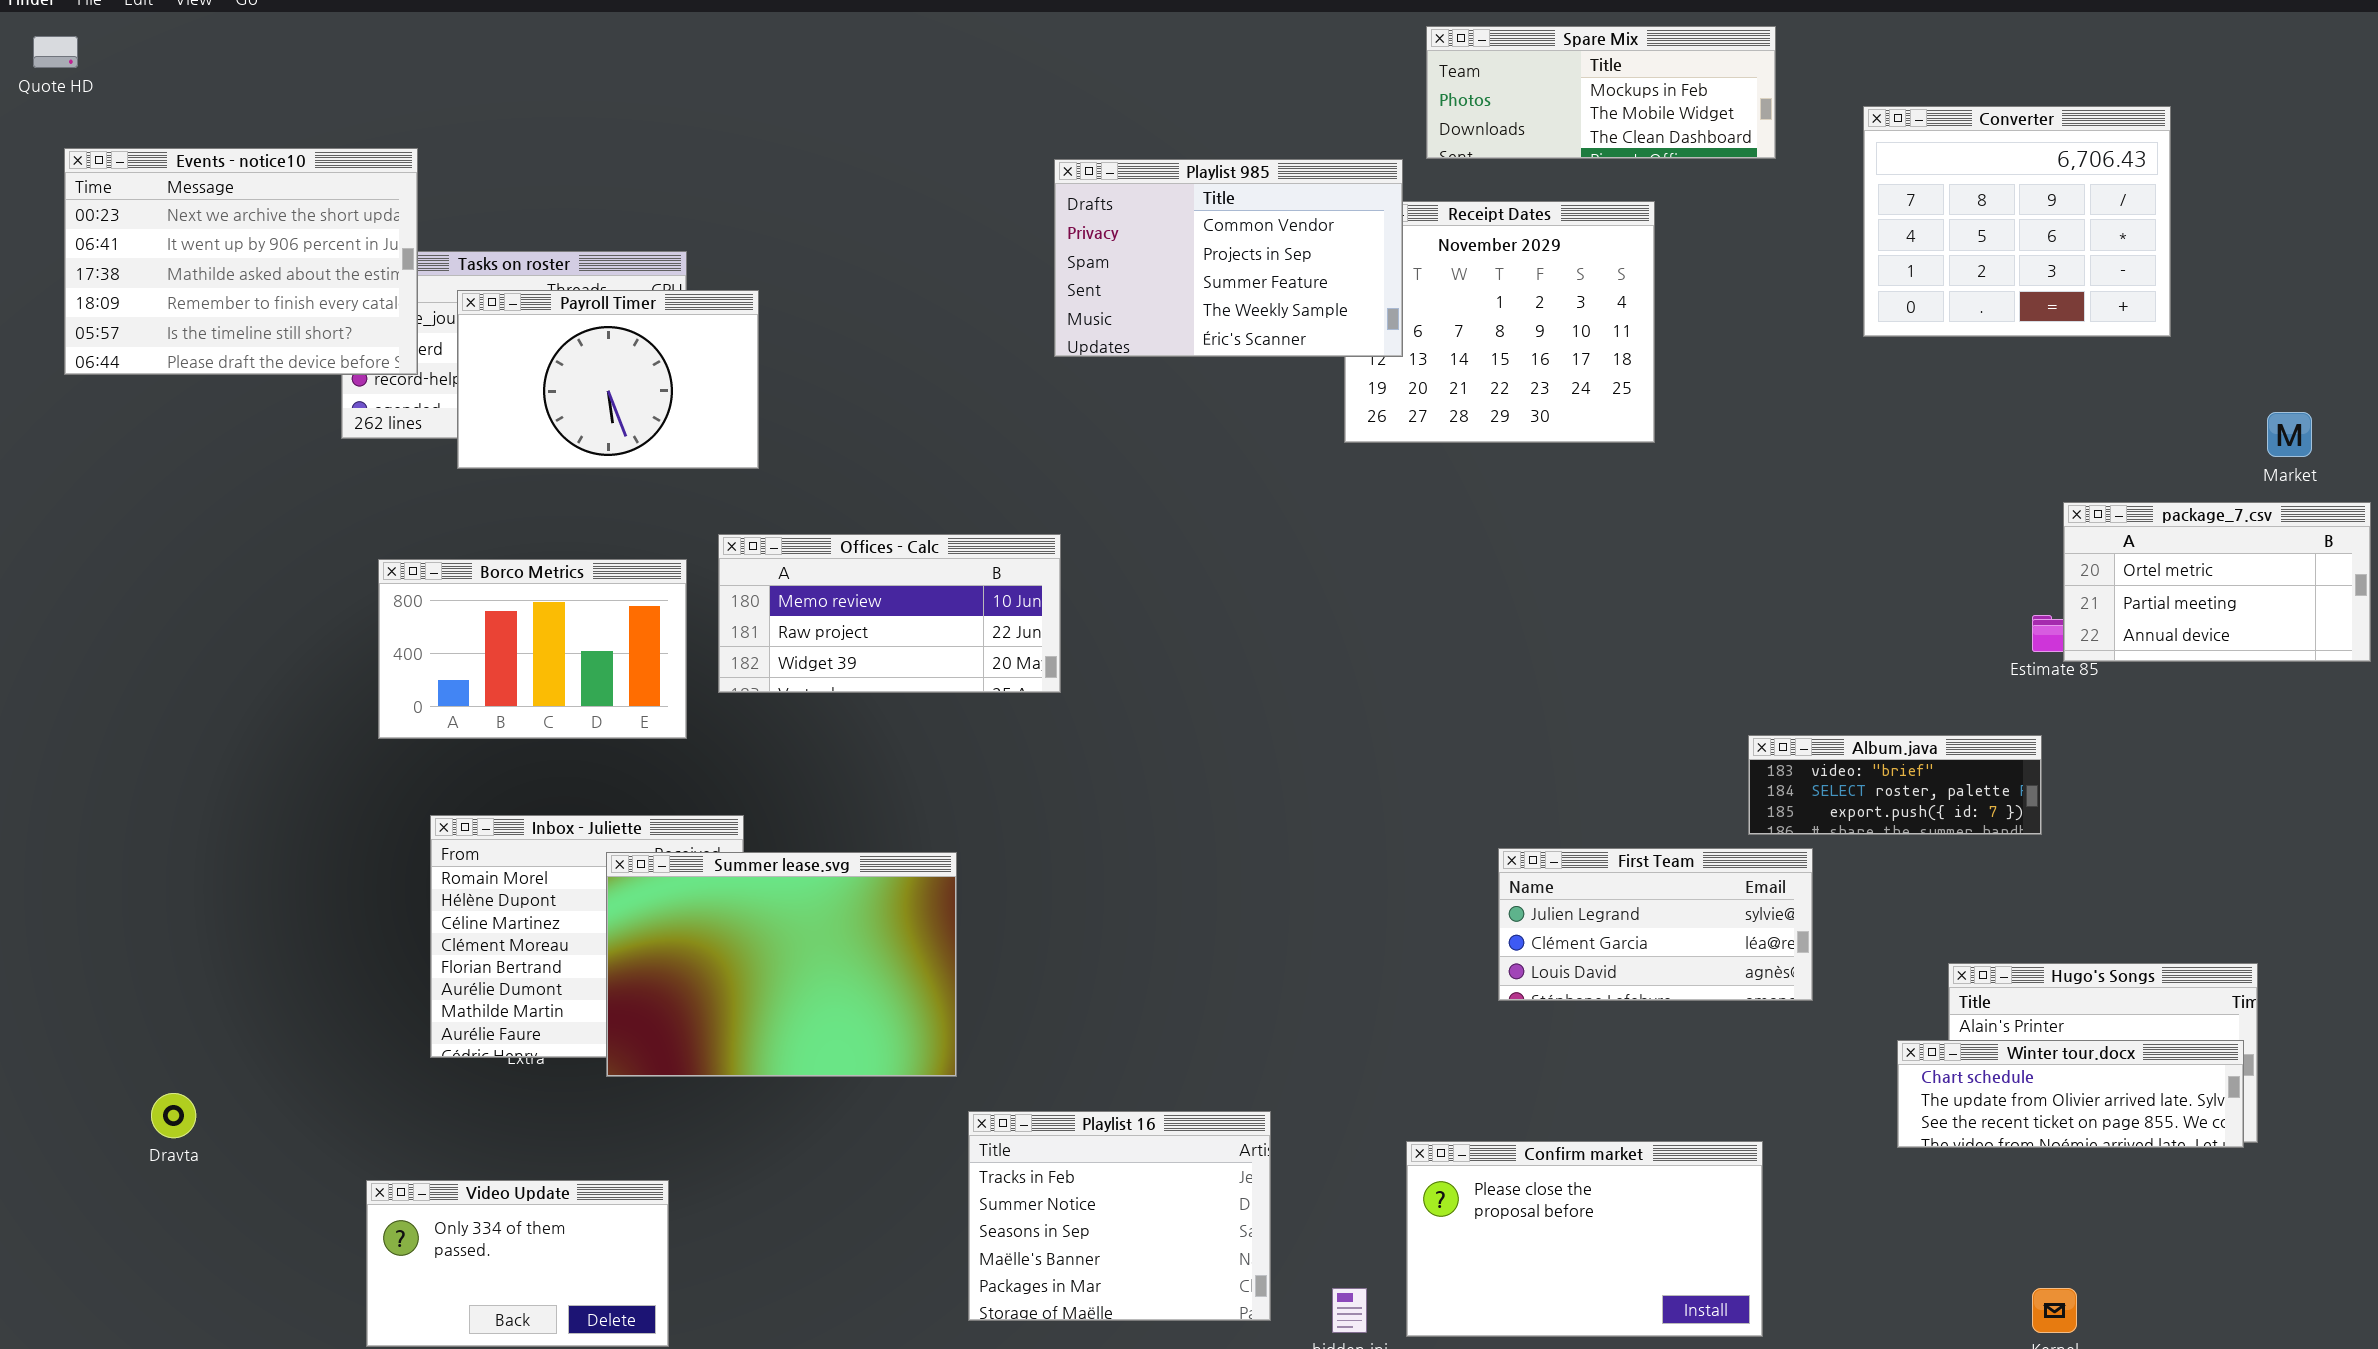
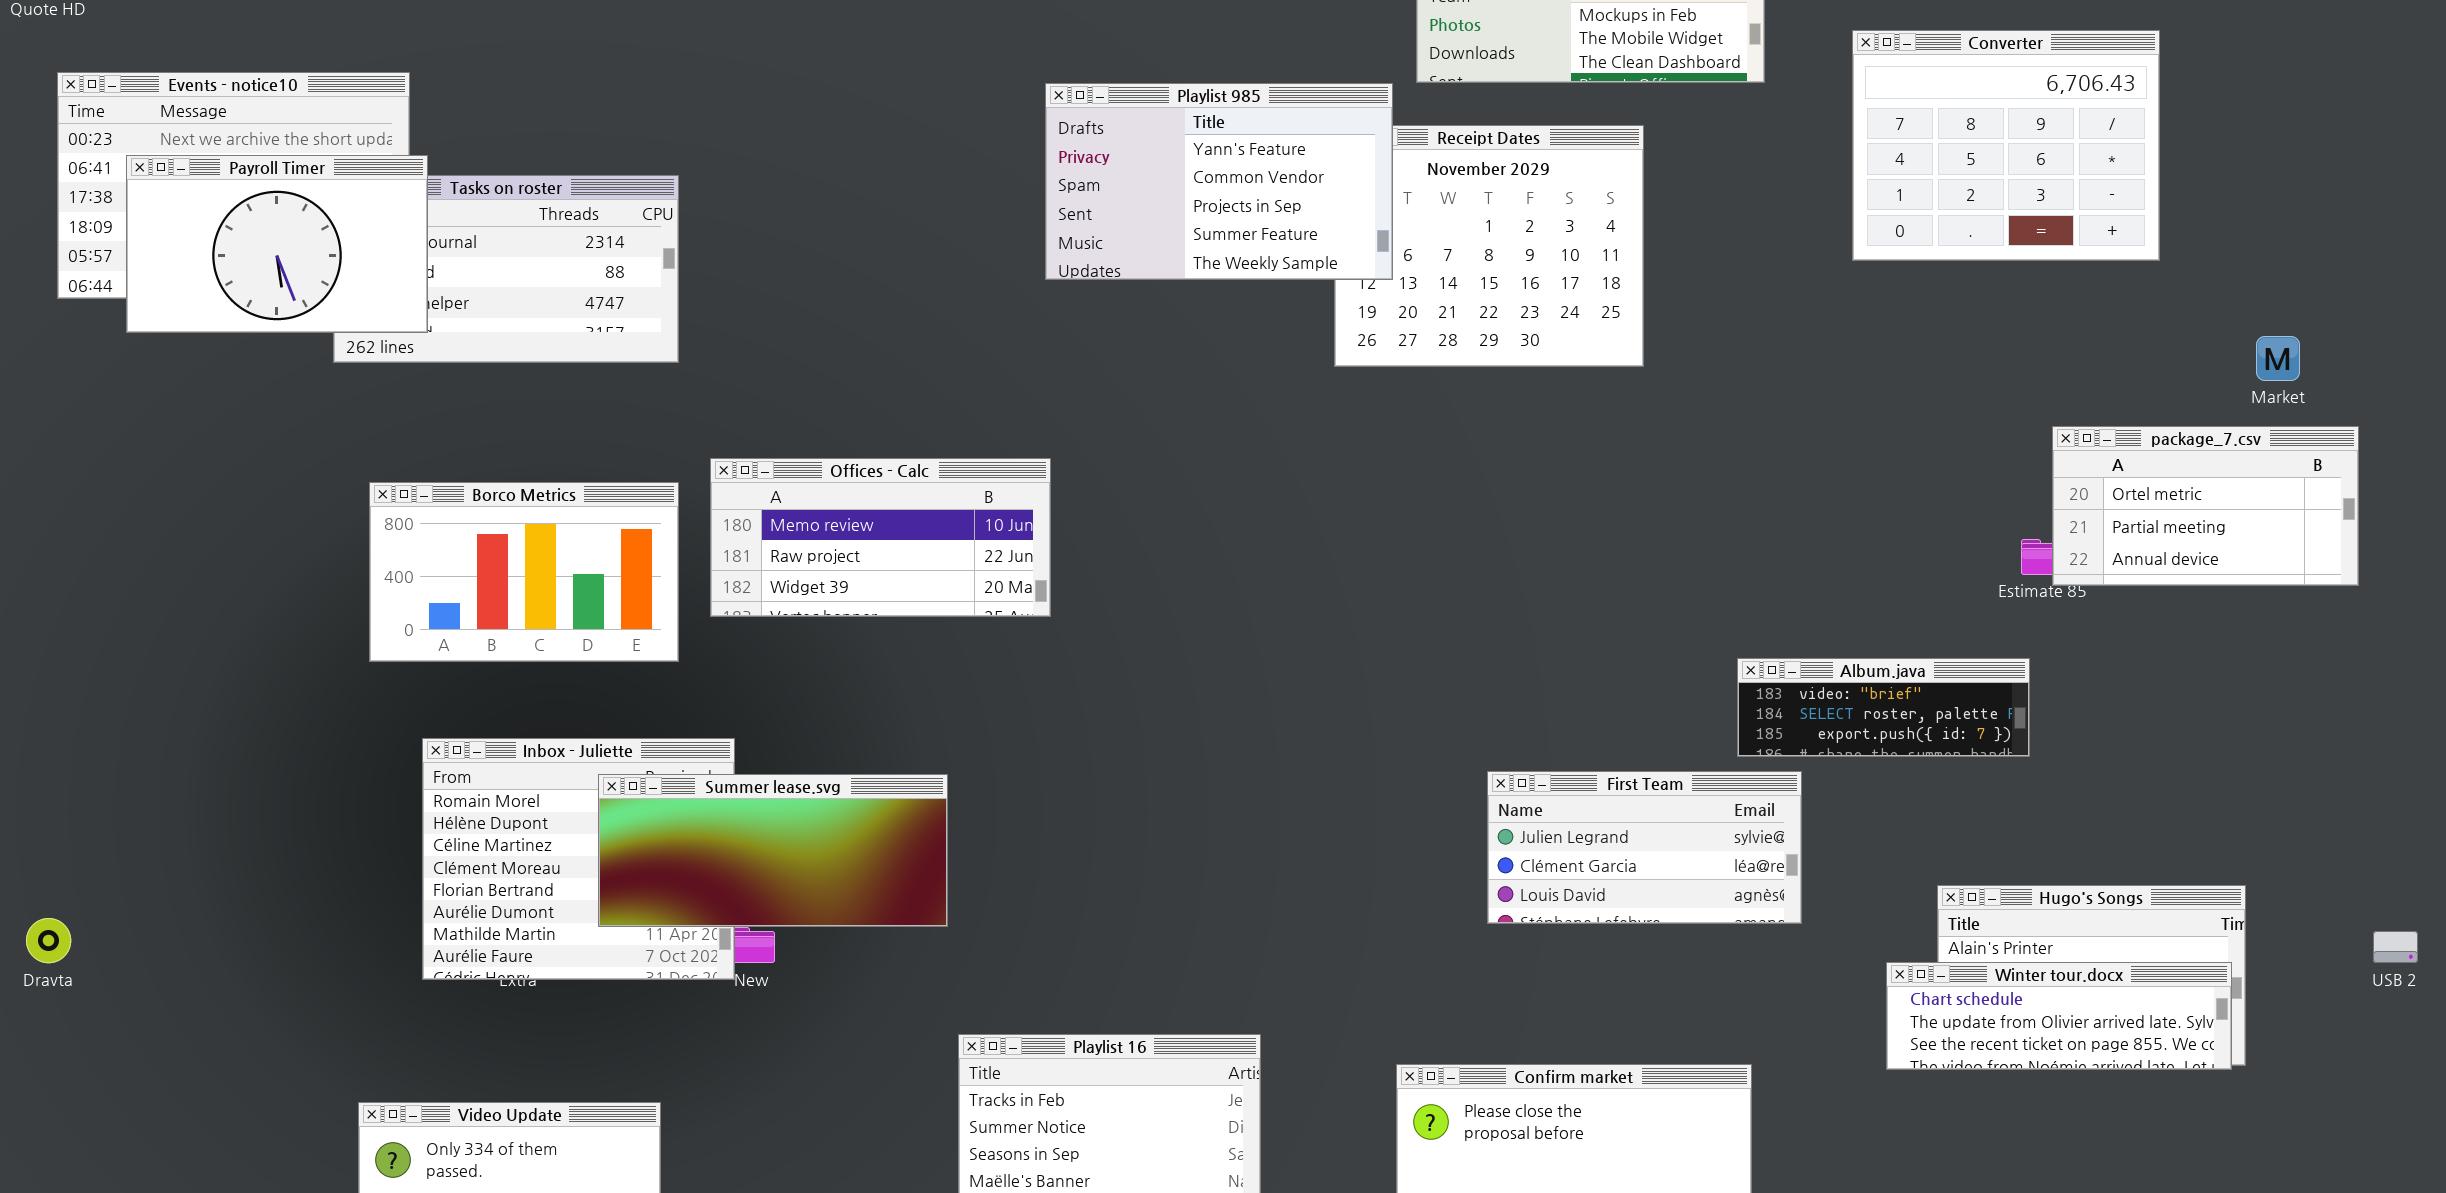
Playlist 985: [1054,159,1403,357] -> [1045,83,1393,280], scrolled up 1 row
Payroll Timer: [457,290,759,469] -> [126,155,428,333], moved
Summer lease.svg: [606,852,957,1077] -> [598,774,948,927], resized
Dravta: [151,1093,196,1138] -> [26,918,71,963], moved

